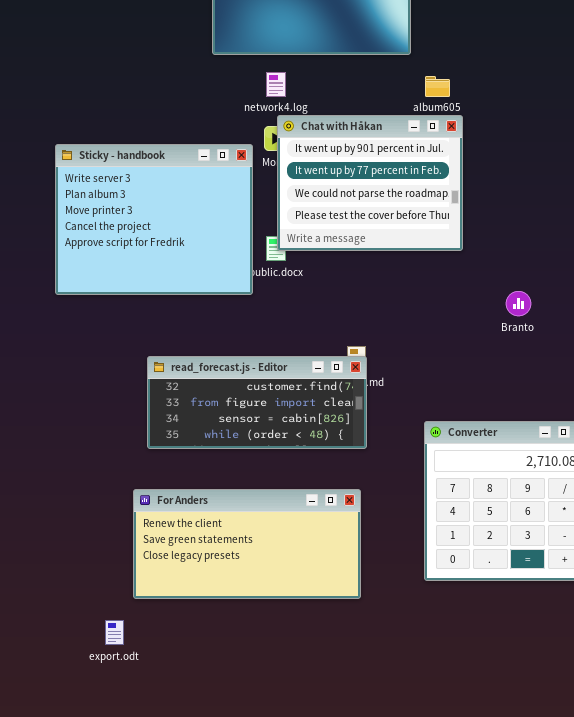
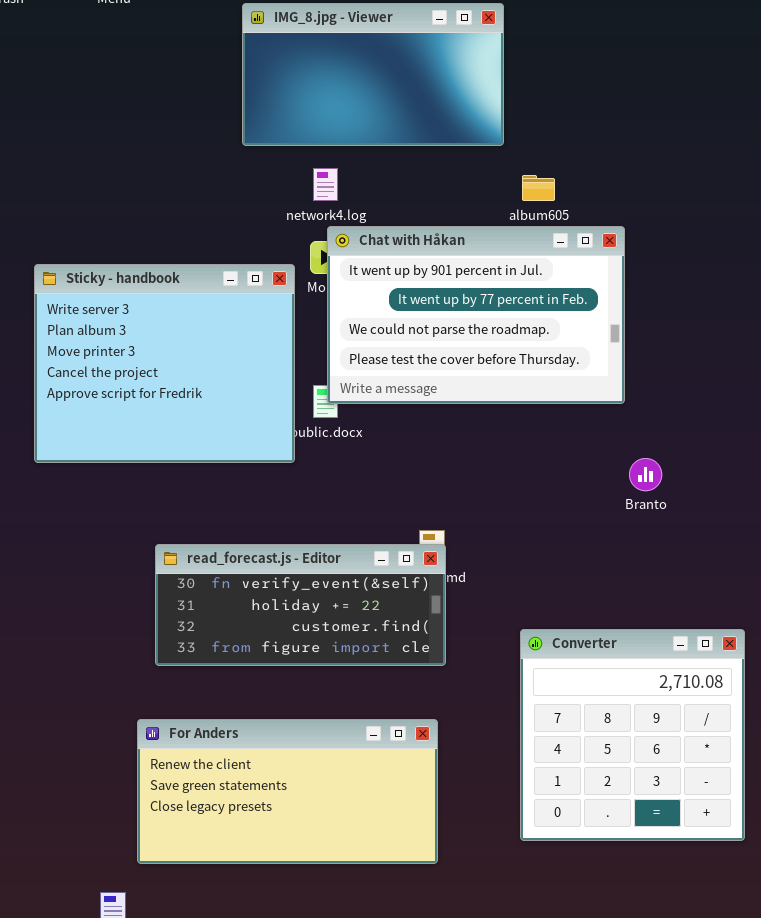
Chat with Håkan: [277,115,463,251] -> [327,226,625,404], resized
read_forecast.js - Editor: [147,356,367,449] -> [155,544,446,666], scrolled up 2 rows

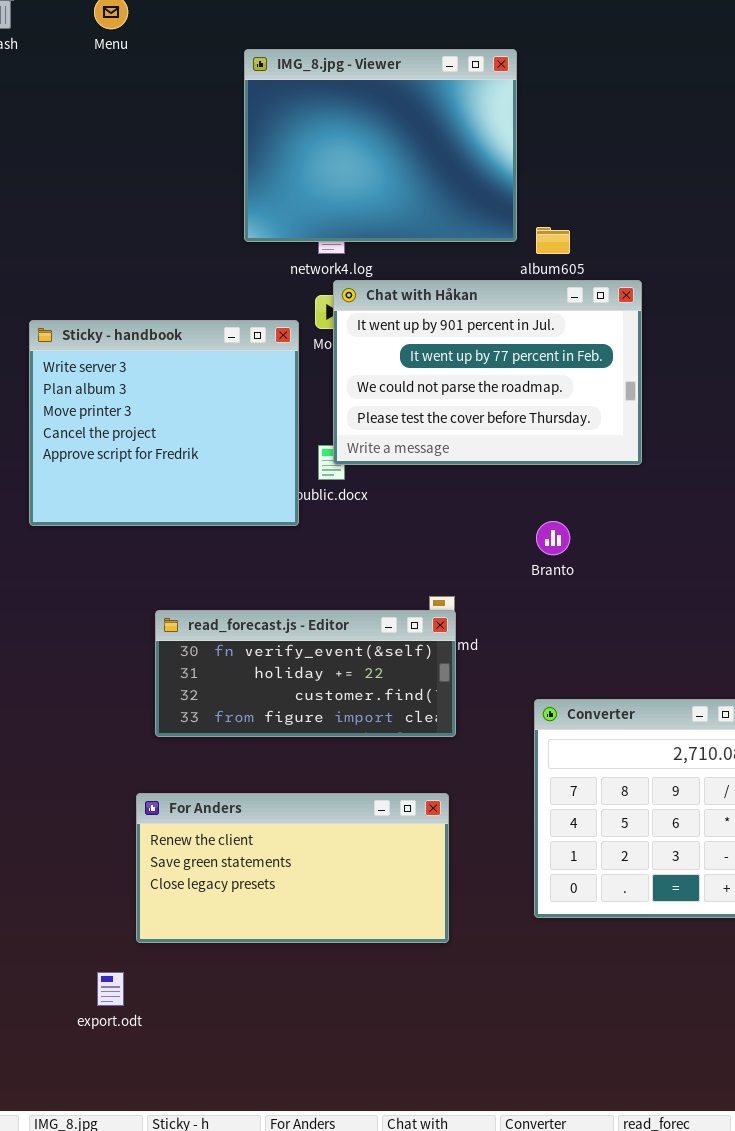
IMG_8.jpg - Viewer: [242,3,504,146] -> [244,49,517,242], resized
Branto: [629,458,662,491] -> [536,521,570,555], moved

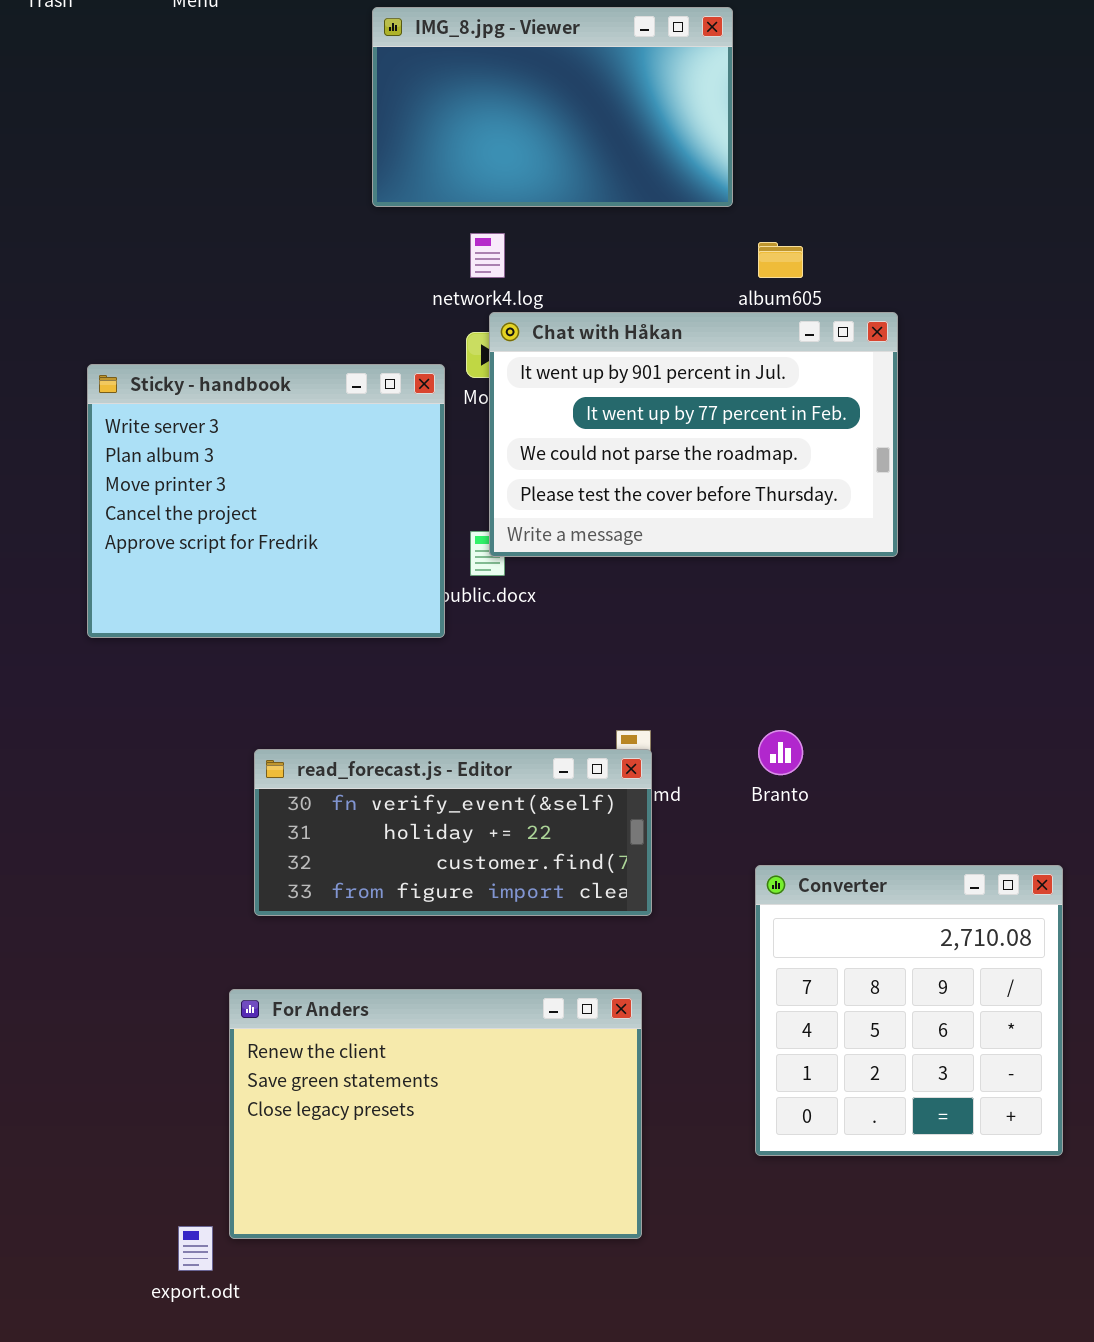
IMG_8.jpg - Viewer: [244,49,517,242] -> [372,7,733,207], resized
Branto: [536,521,570,555] -> [758,730,803,775], moved
For Anders: [136,793,449,943] -> [229,989,642,1239], resized

